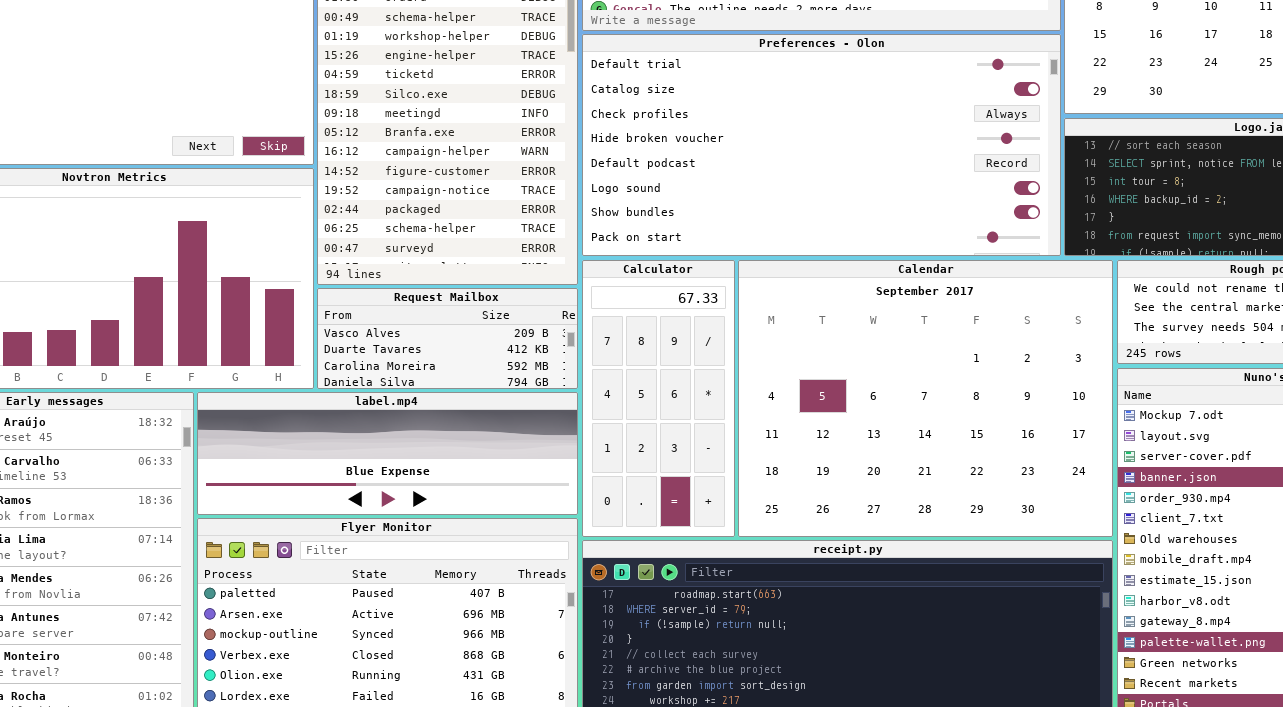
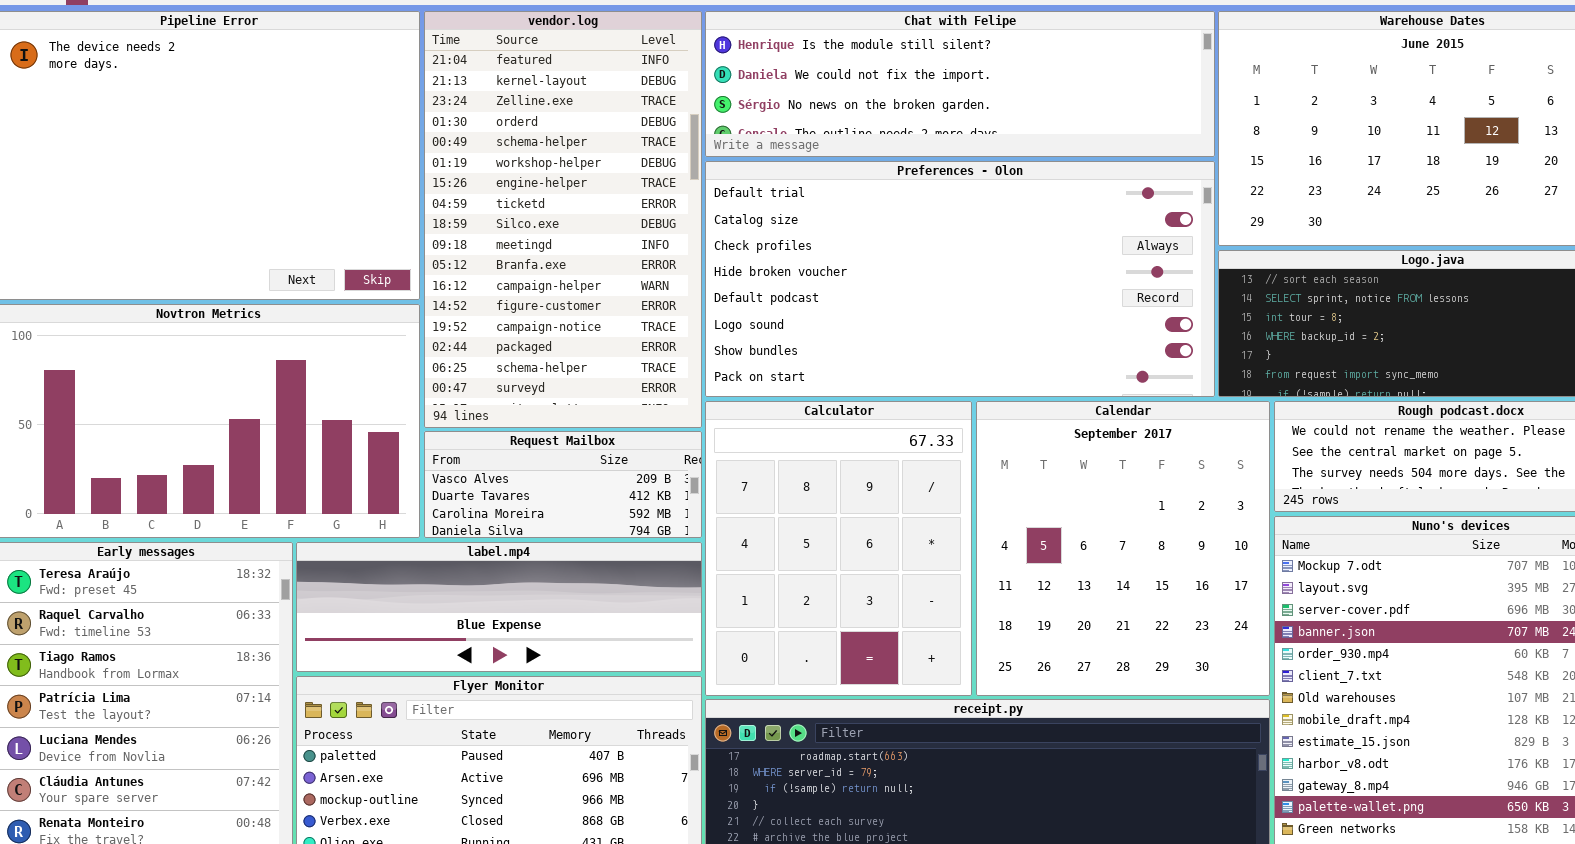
Calculator: [582,260,735,537] -> [705,401,972,696], resized
Calendar: [738,260,1113,537] -> [976,401,1270,696], resized

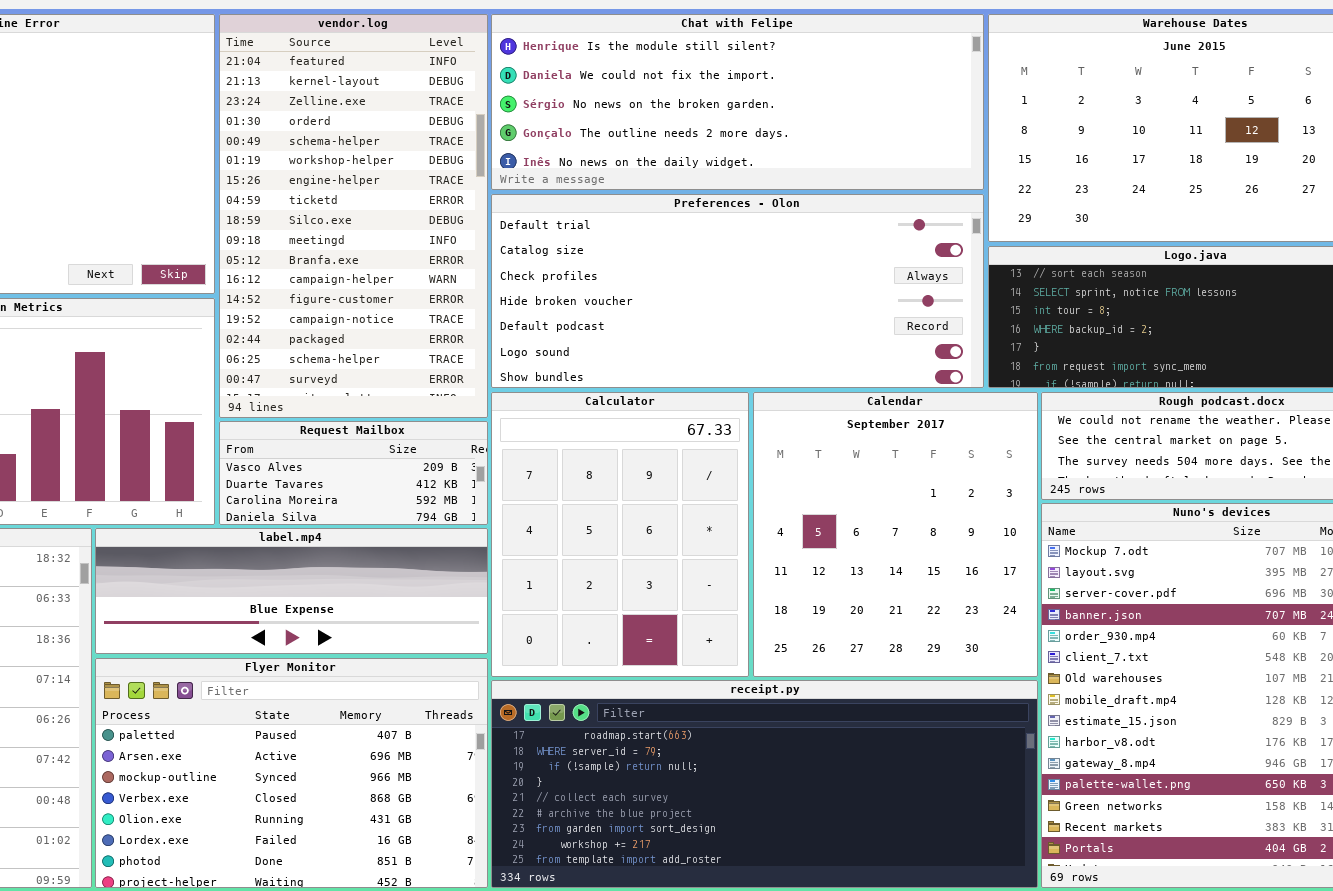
Chat with Felipe: [705,11,1215,157] -> [491,14,984,190], resized
Preferences - Olon: [705,161,1215,397] -> [491,194,984,388], resized

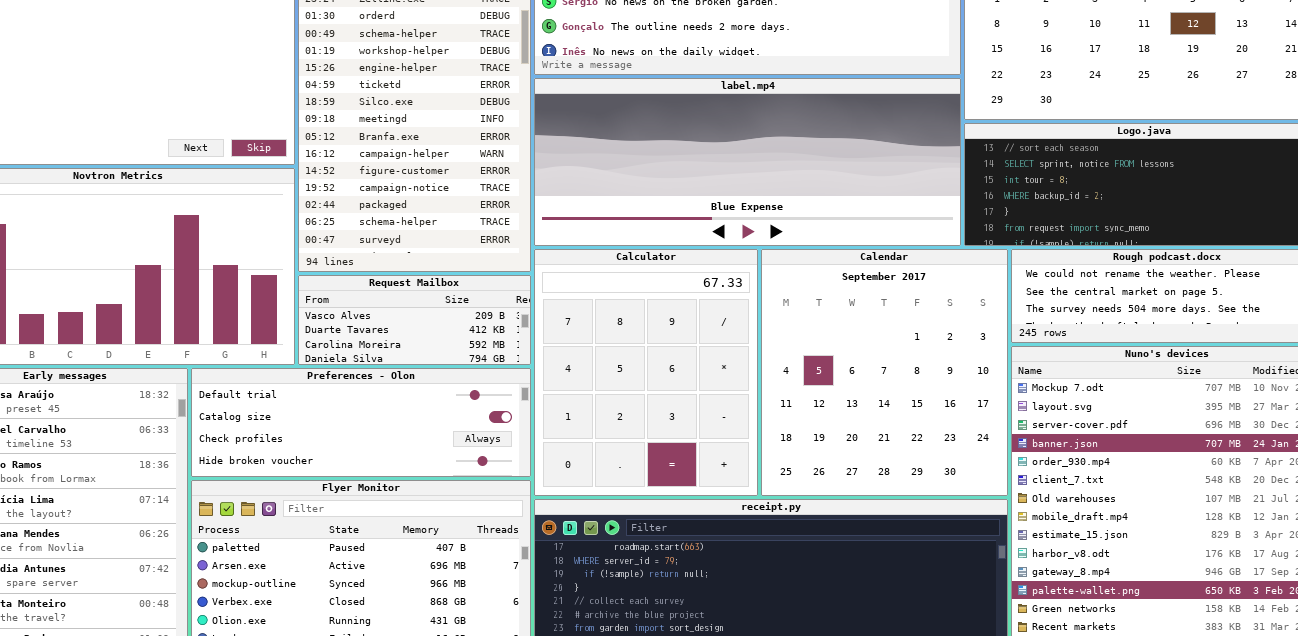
Preferences - Olon: [491,194,984,388] -> [191,368,531,477], moved, resized
label.mp4: [95,528,488,654] -> [534,78,961,246], moved, resized

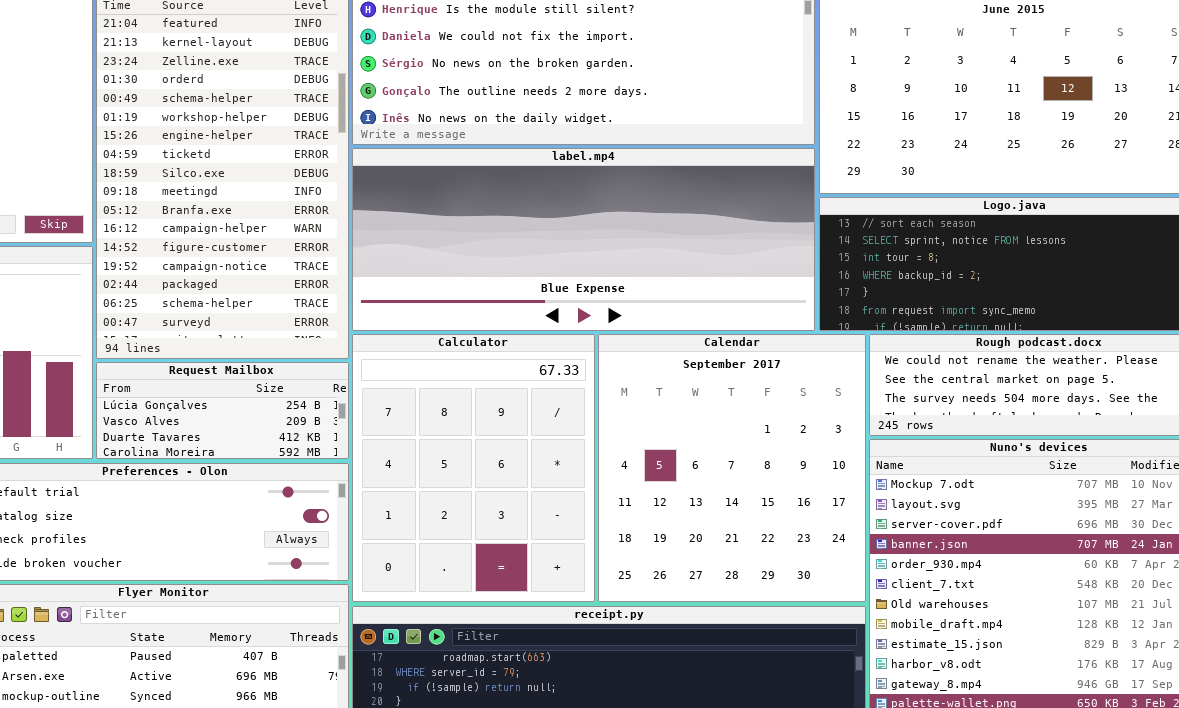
Request Mailbox: [298,275,531,365] -> [96,362,349,459], scrolled up 1 row

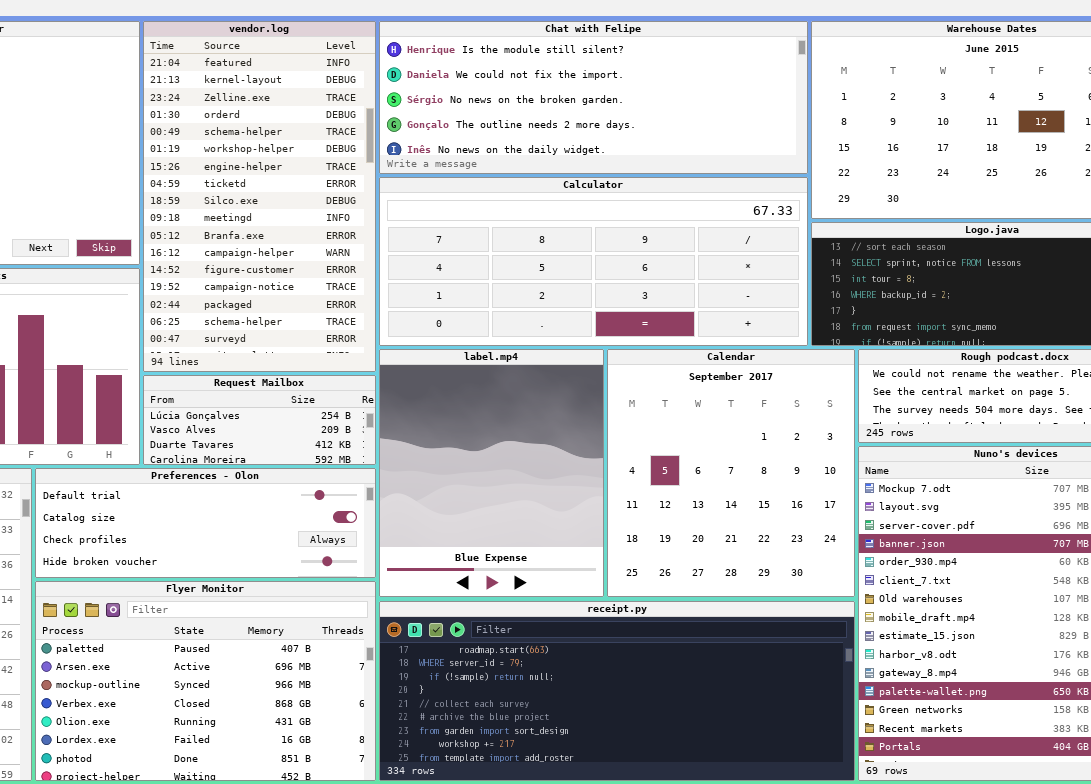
label.mp4: [352,148,815,331] -> [379,349,604,597], moved, resized
Calculator: [352,334,595,602] -> [379,177,808,346], moved, resized

